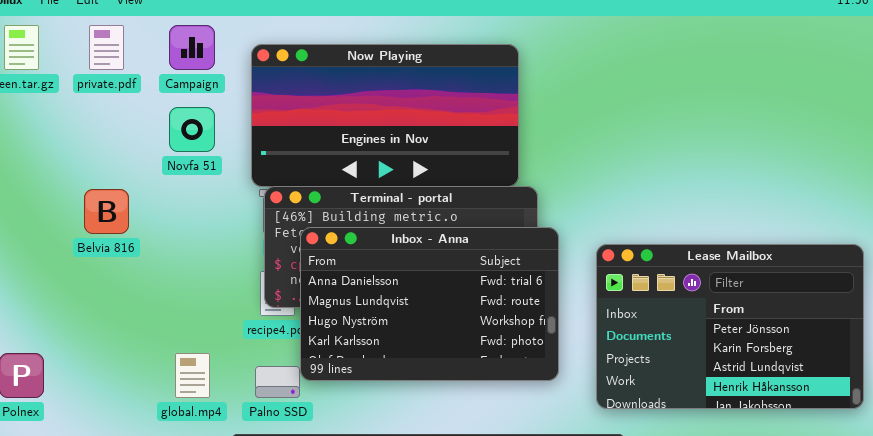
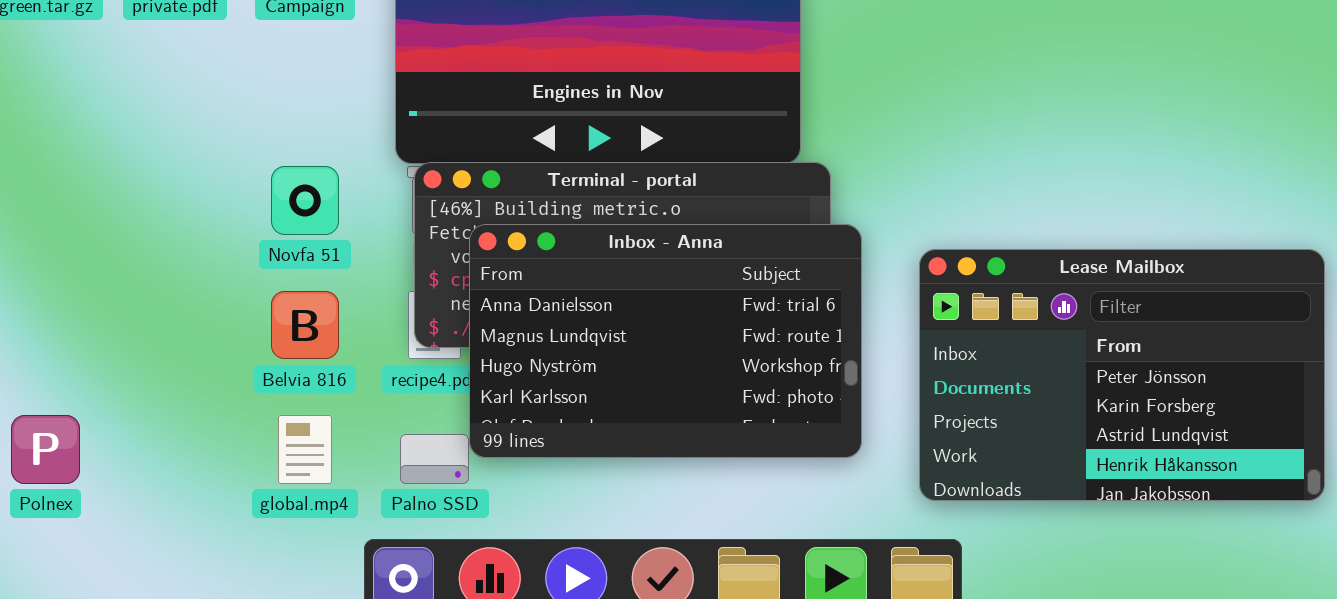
Novfa 51: [169,107,215,152] -> [271,166,339,235], moved
Belvia 816: [84,189,129,234] -> [271,291,339,359], moved

